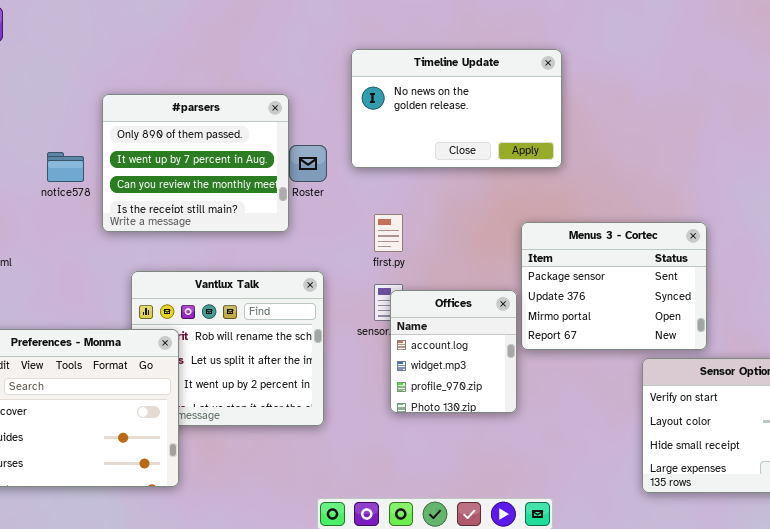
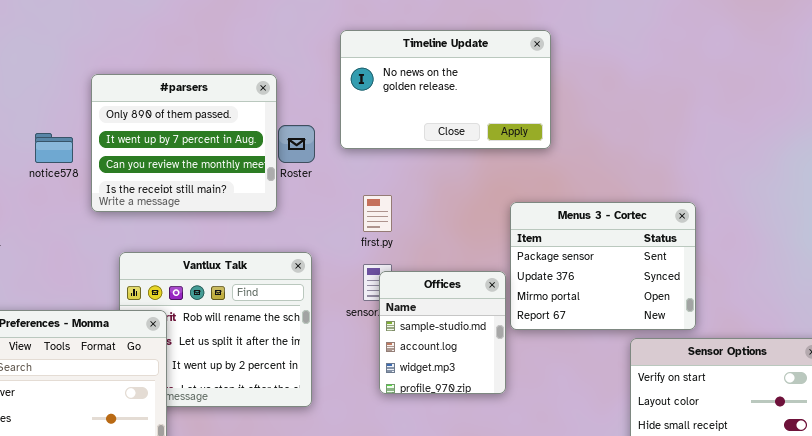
Offices: [390,290,517,413] -> [379,271,506,394], scrolled up 1 row

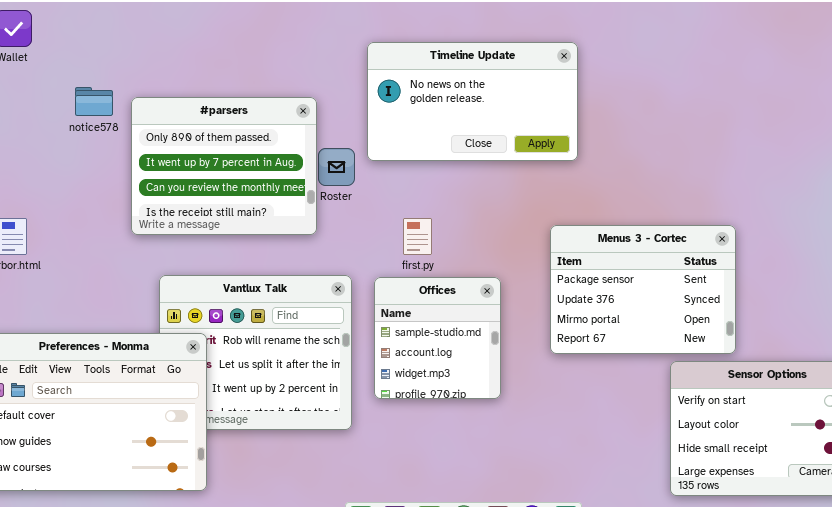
Timeline Update: [340,30,551,149] -> [367,42,578,161], moved
notice578: [35,133,73,163] -> [75,87,113,116], moved
Offices: [379,271,506,394] -> [374,277,501,399], moved

